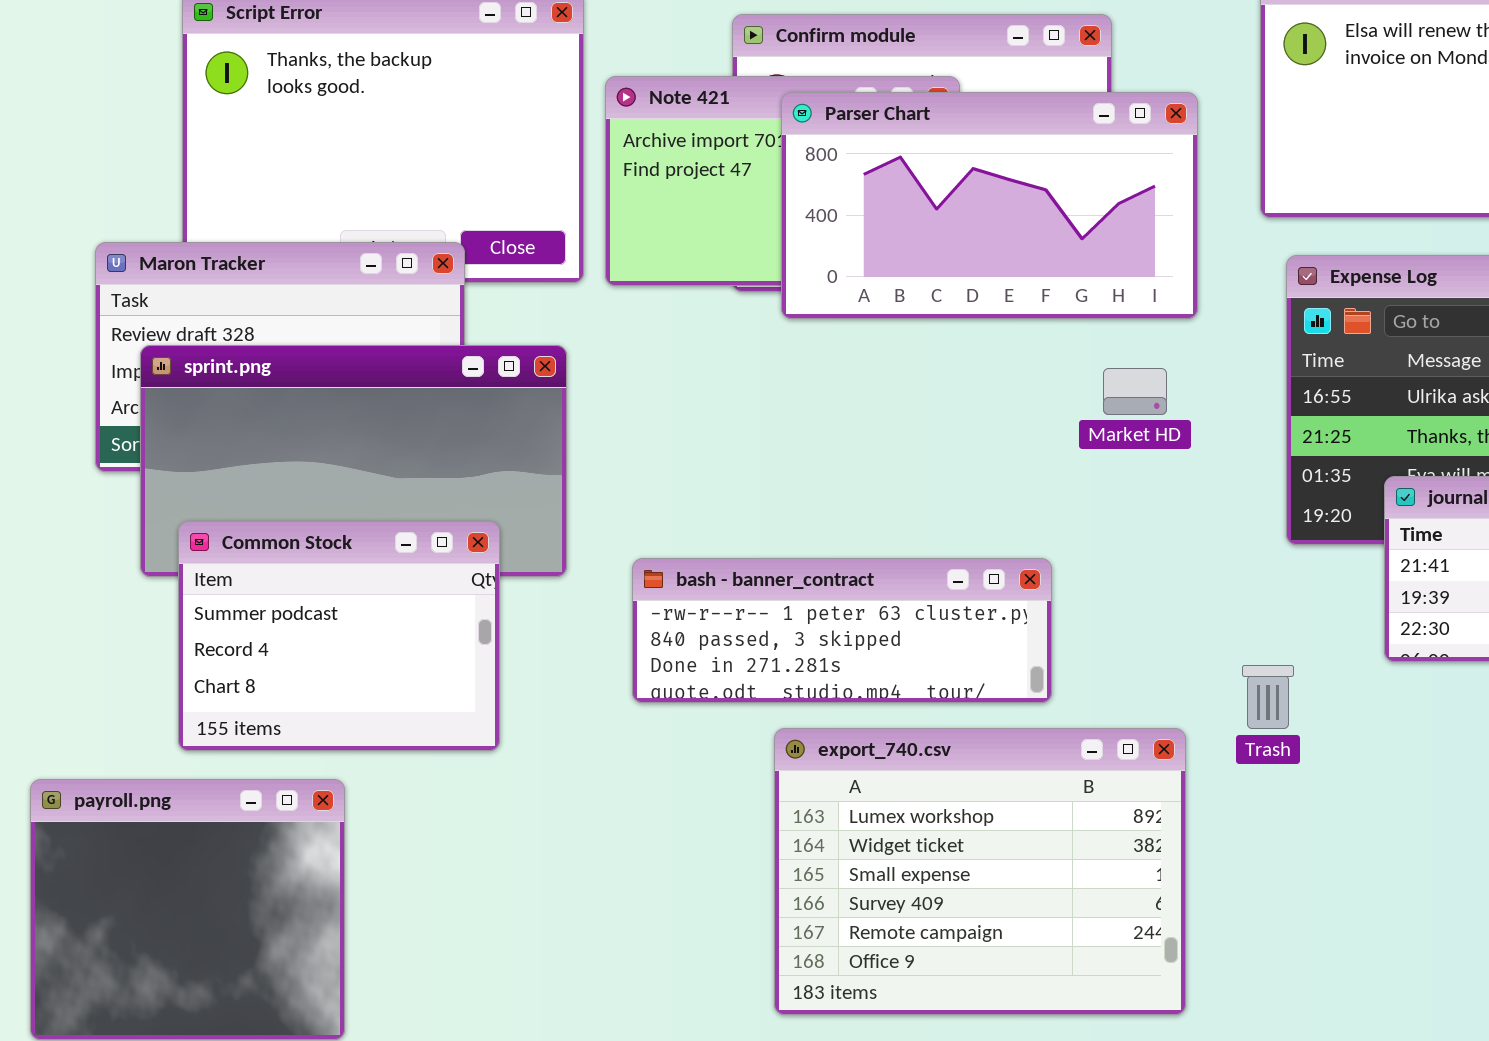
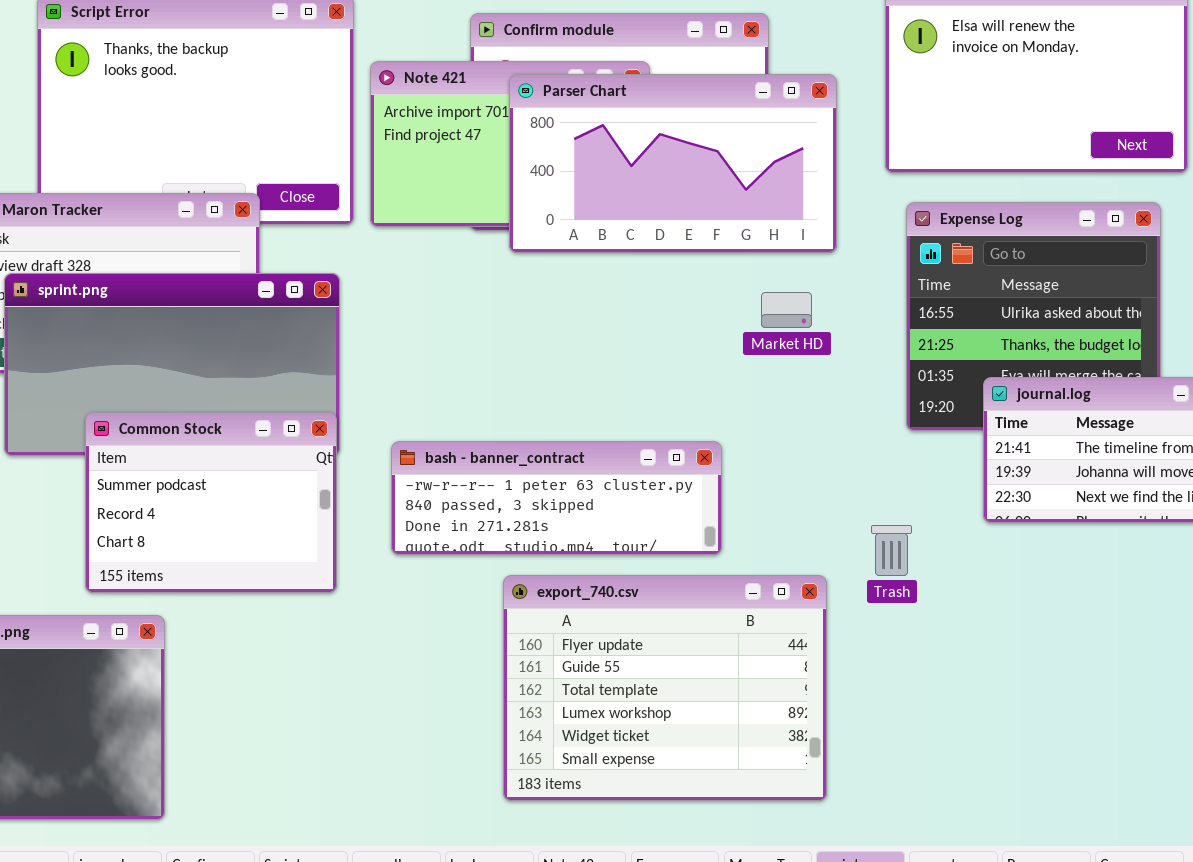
Common Stock: [178,521,500,751] -> [85,412,337,593], moved
export_740.csv: [774,728,1186,1015] -> [503,575,827,801], scrolled up 3 rows

